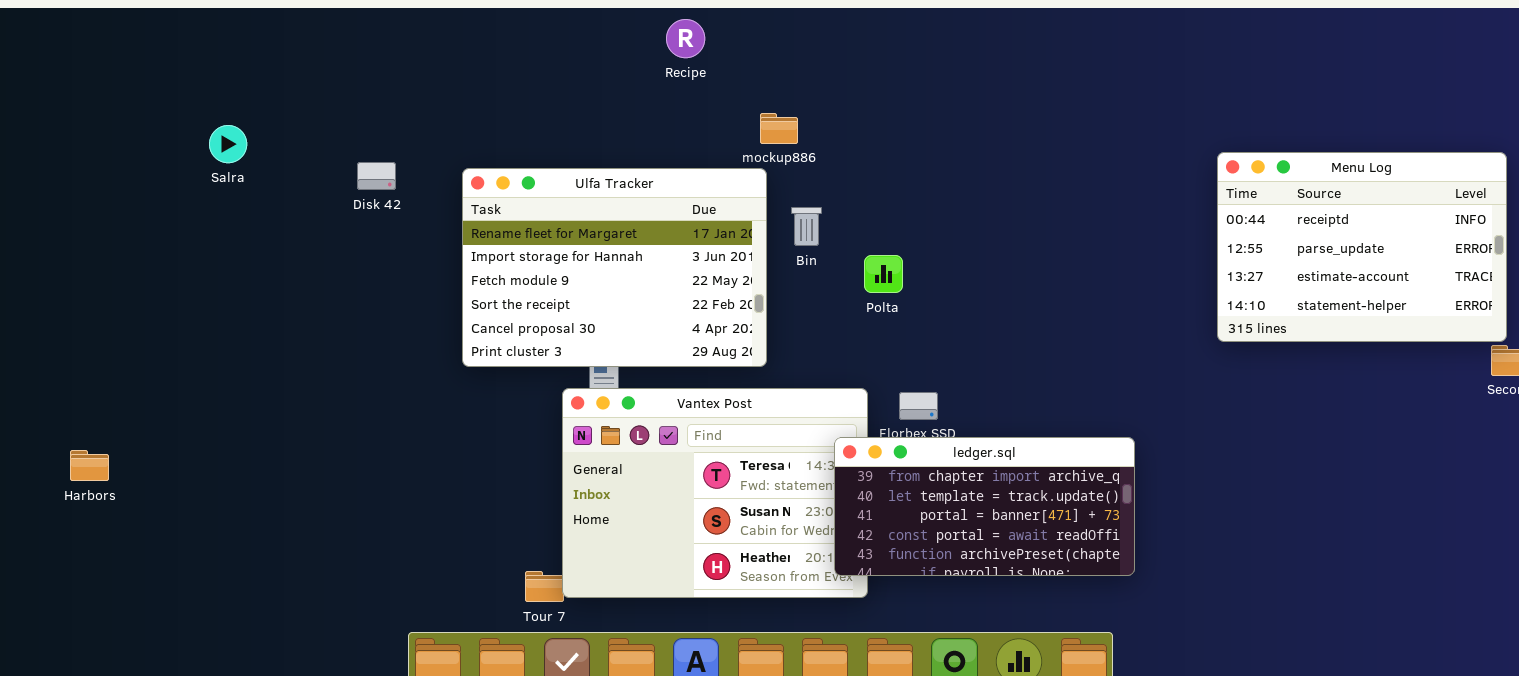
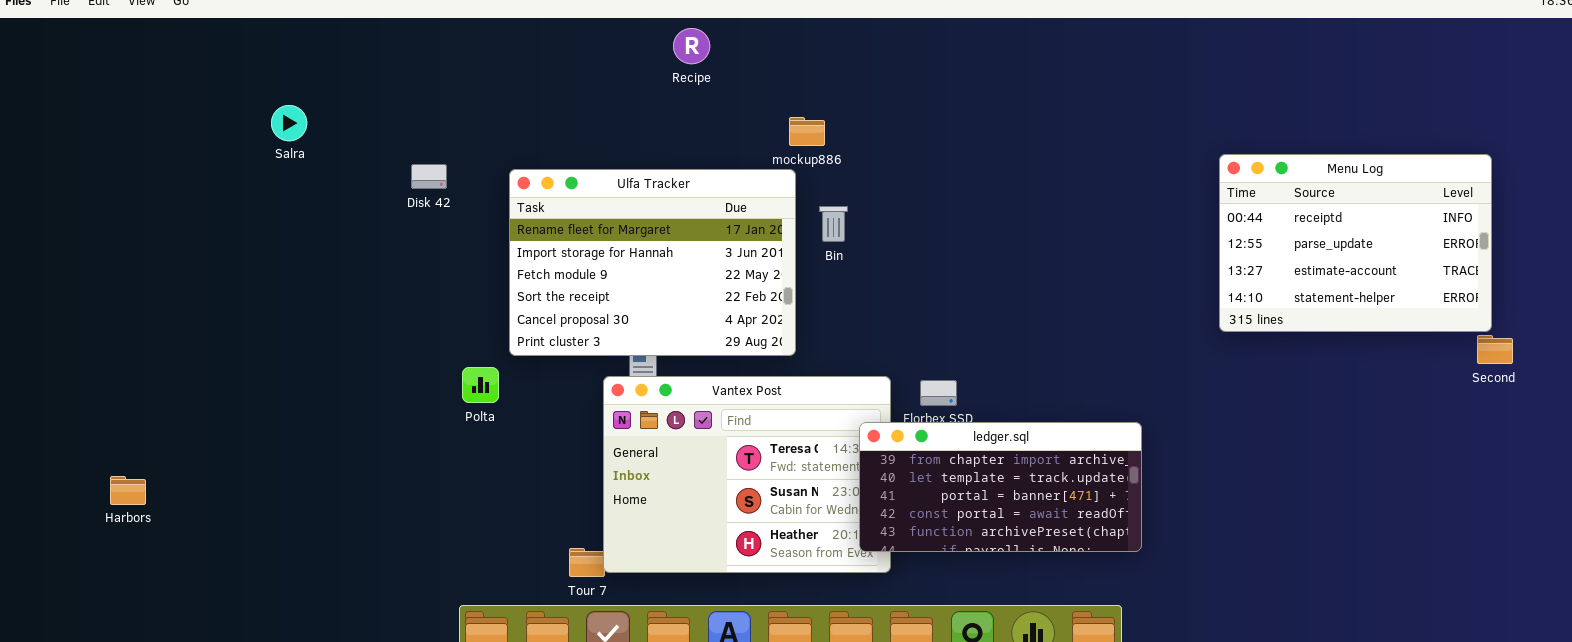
Recipe: [666,19,705,58] -> [673,28,710,64], moved
Salra: [209,125,247,163] -> [271,105,307,141], moved
Polta: [864,255,903,293] -> [462,367,499,403], moved
Harbors: [70,450,109,481] -> [110,476,146,505], moved

